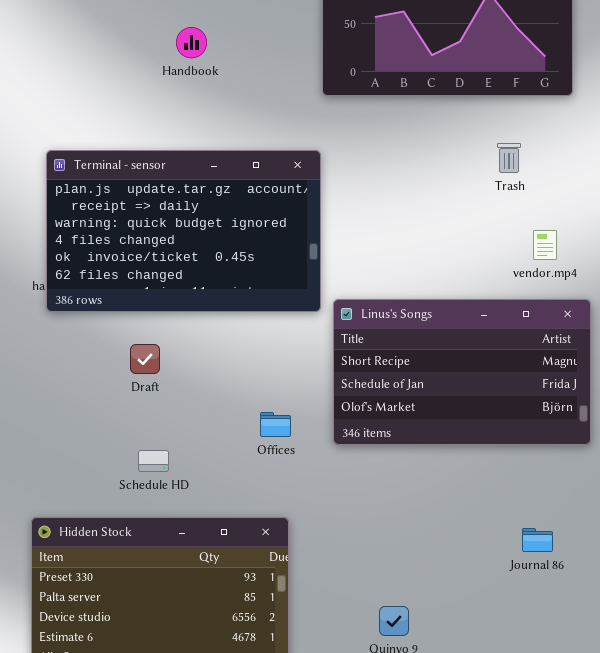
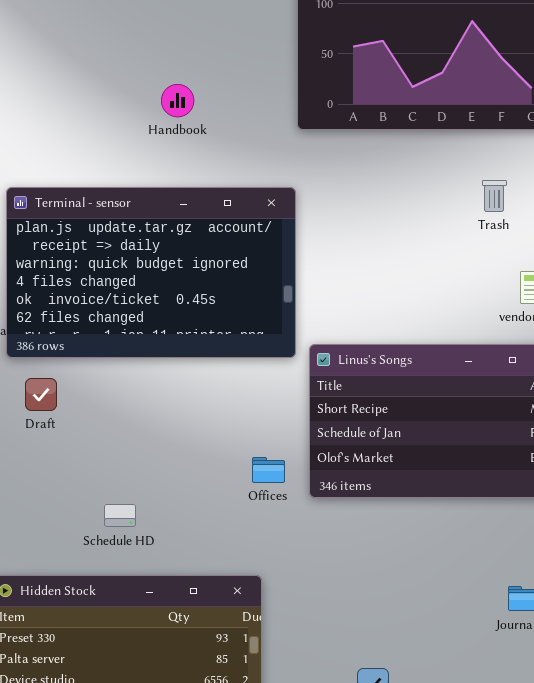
Handbook: [176,27,207,58] -> [161,84,194,117], moved
Draft: [130,344,160,374] -> [25,378,57,411], moved
Offices: [260,412,291,437] -> [252,457,285,483], moved

